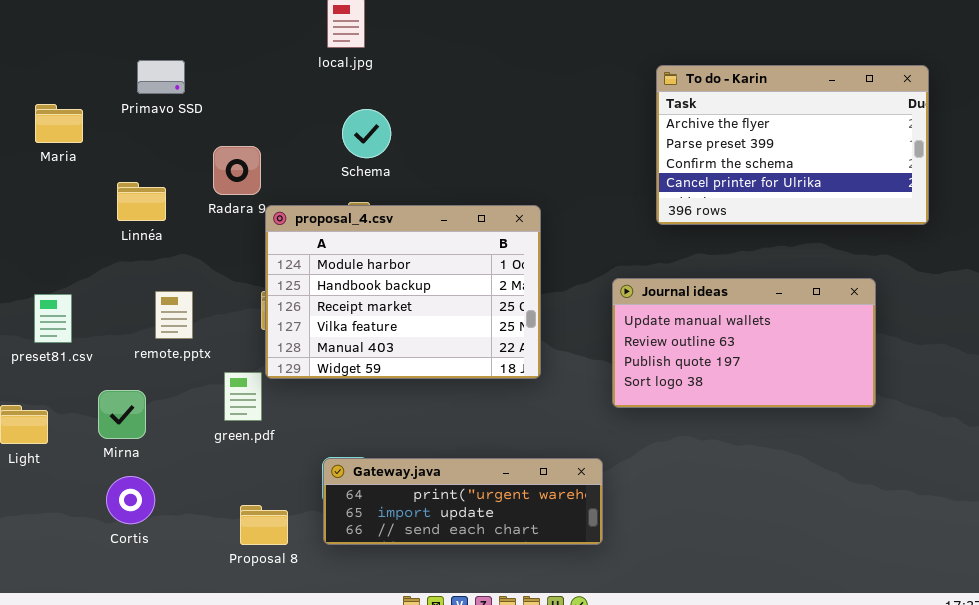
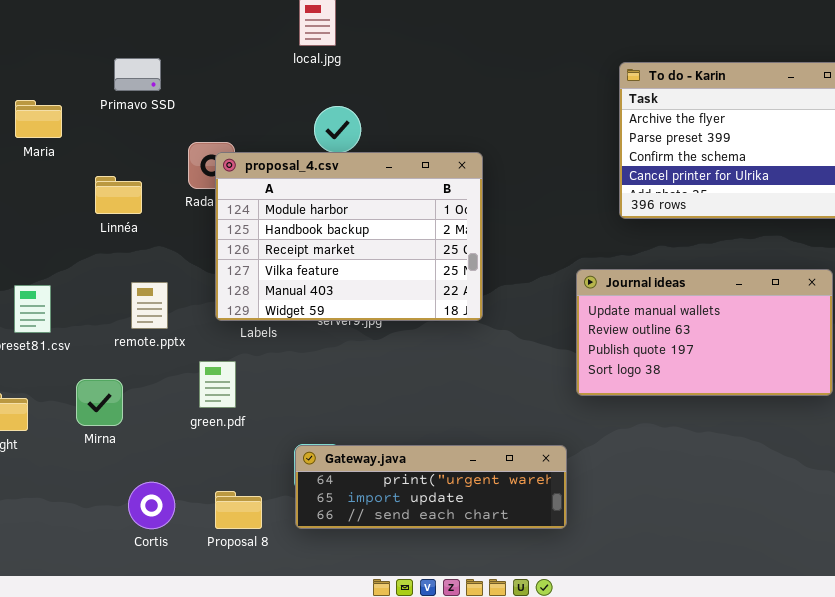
proposal_4.csv: [265,205,541,379] -> [215,152,483,321], moved
Cortis: [106,476,155,524] -> [128,482,175,529], moved

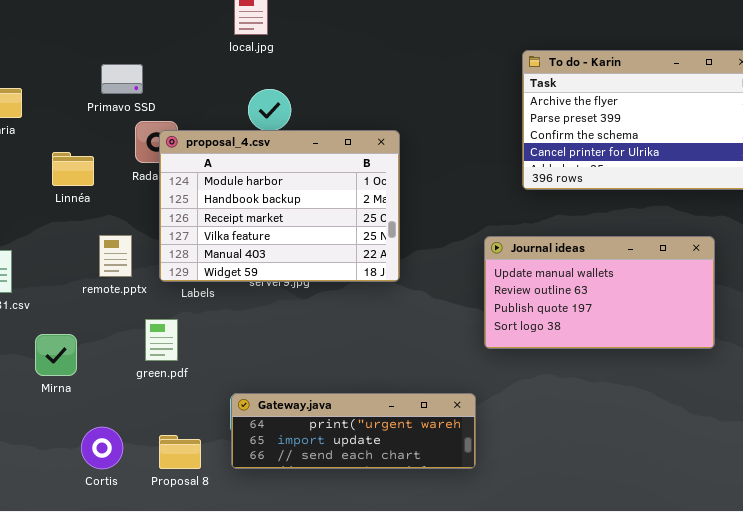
Primavo SSD: [114,58,161,91] -> [101,64,143,94], moved
remote.pptx: [131,282,168,329] -> [99,235,132,277], moved

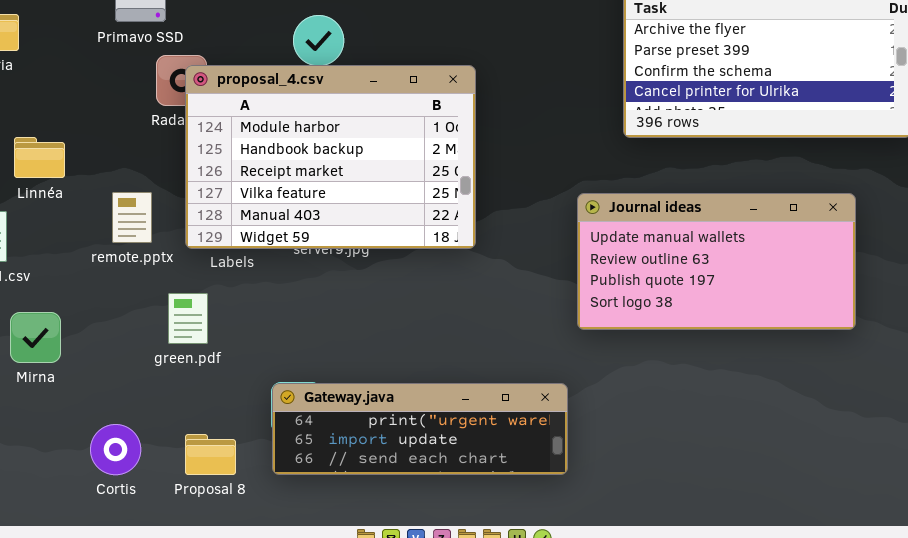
Linnéa: [52,152,94,186] -> [14,137,65,178], moved
Mirna: [35,334,77,376] -> [10,312,61,363], moved

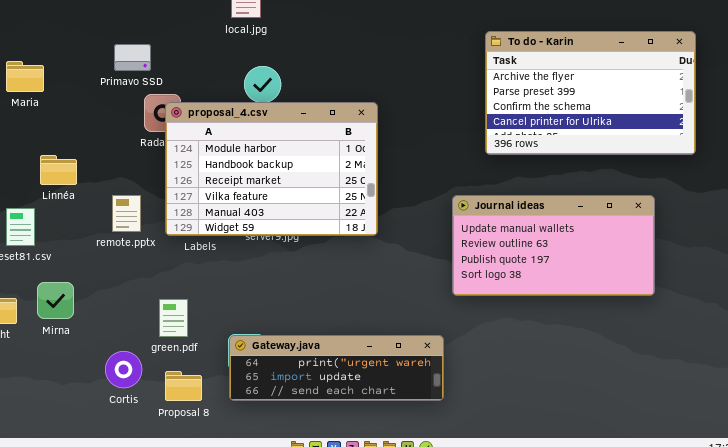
green.pdf: [168,293,208,344] -> [159,299,188,337], moved
Cortis: [90,424,141,475] -> [105,351,142,388], moved

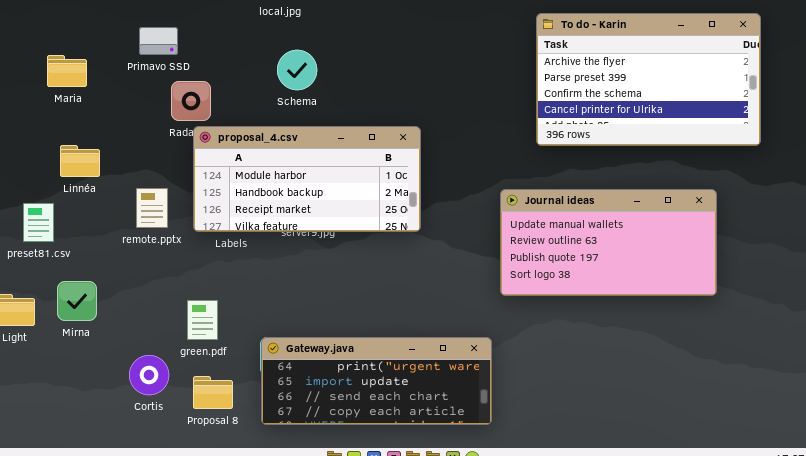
Maria: [6,61,44,92] -> [47,55,87,87], moved
proposal_4.csv: [165,102,378,236] -> [193,126,421,232], resized
Gateway.java: [229,335,444,401] -> [261,337,492,425], resized

